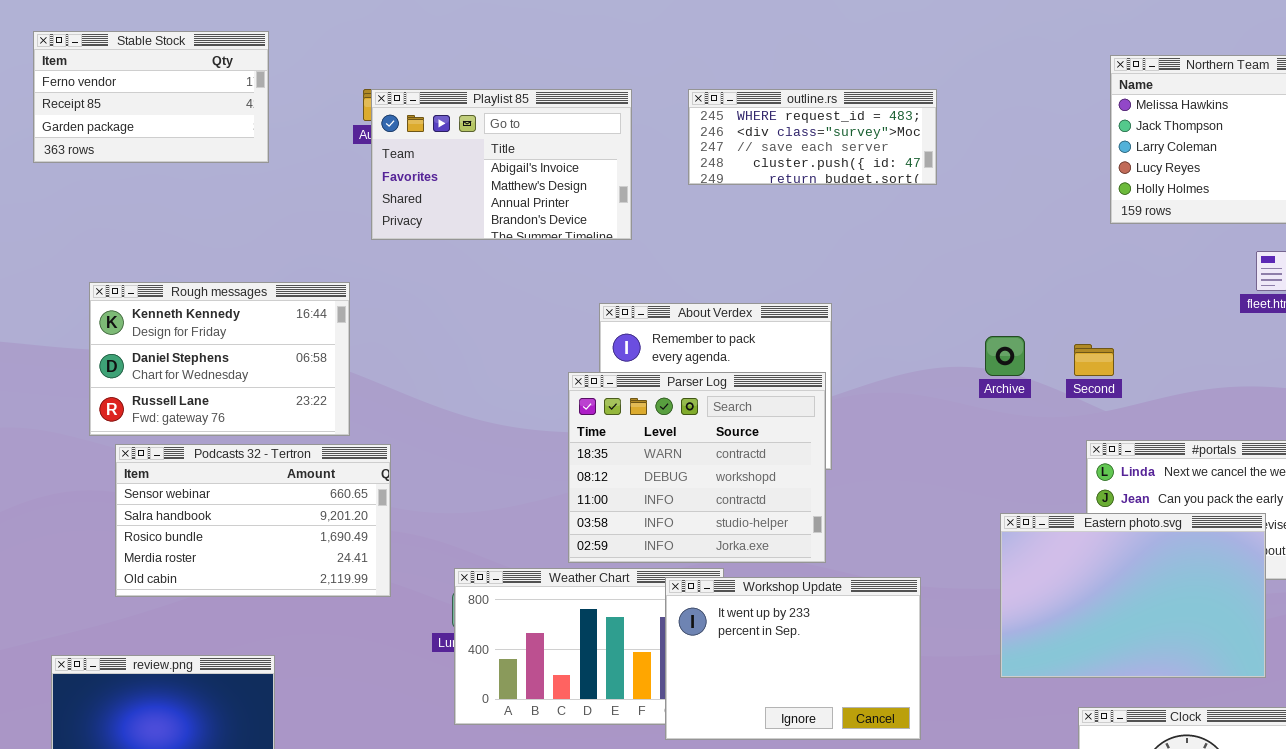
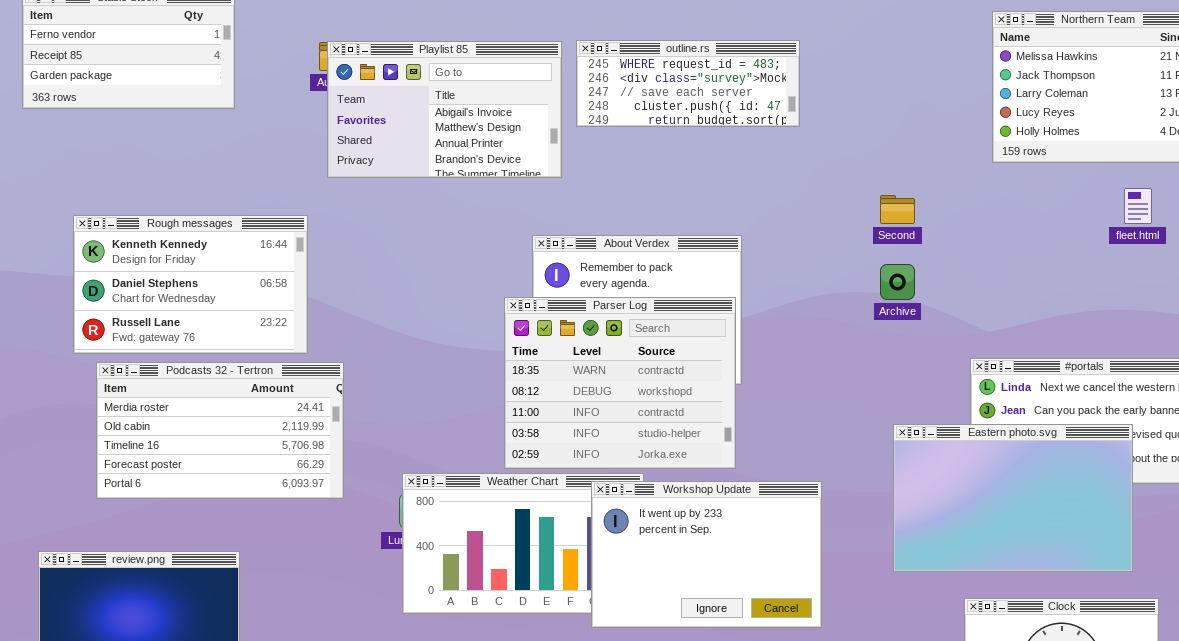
outline.rs: [688,89,937,185] -> [576,40,800,127], moved
Second: [1074,344,1114,376] -> [880,195,915,224], moved
Podcasts 32 - Tertron: [115,444,391,597] -> [96,362,344,499], scrolled down 3 rows

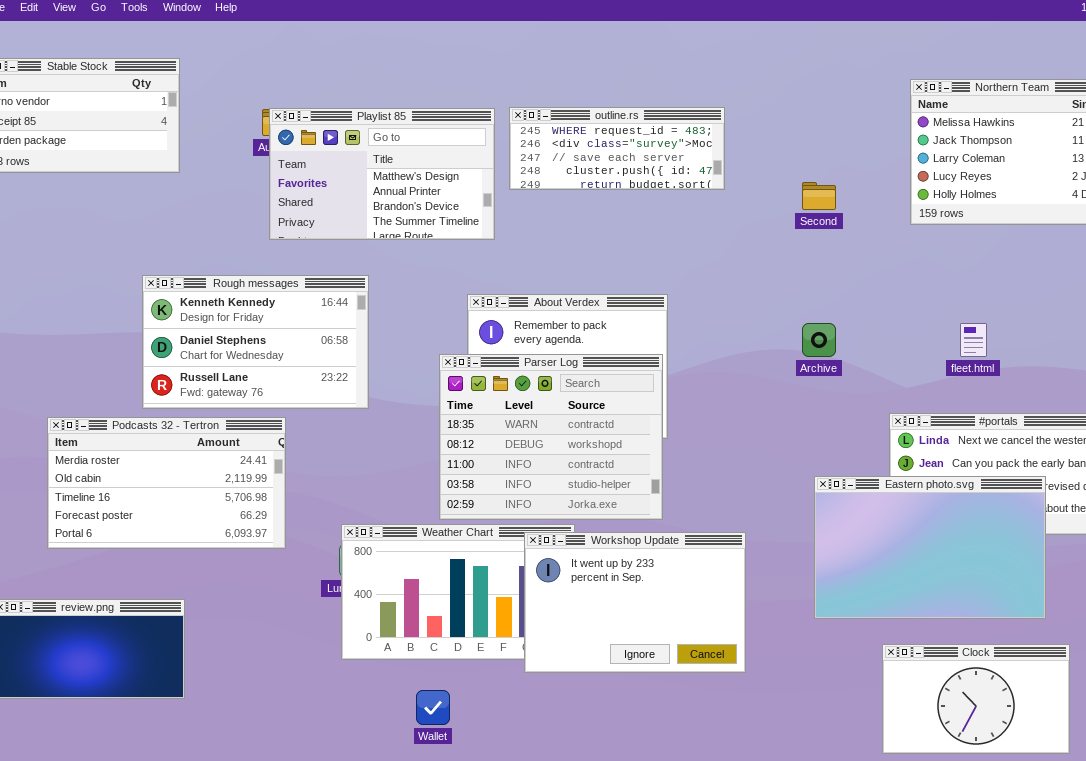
Playlist 85: [327,41,562,178] -> [269,108,495,240], scrolled down 1 row
fleet.html: [1124,188,1152,224] -> [960,323,987,357], moved
Second: [880,195,915,224] -> [802,182,836,210], moved
Rough messages: [73,215,308,354] -> [142,275,369,409], moved

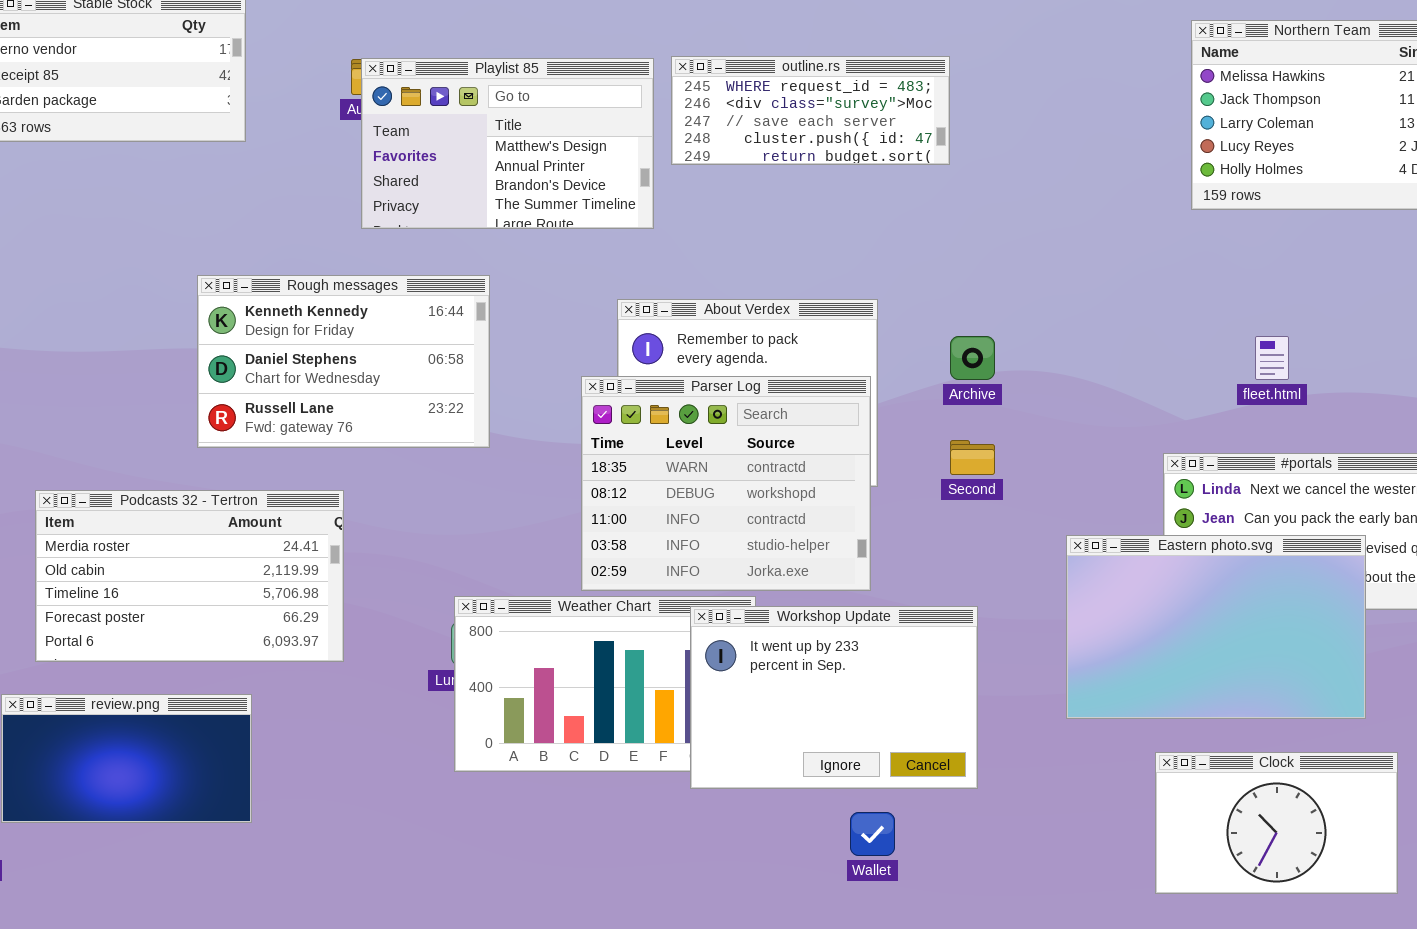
Second: [802,182,836,210] -> [950,440,995,475], moved
Archive: [802,323,836,357] -> [950,336,995,380], moved
Podcasts 32 - Tertron: [47,417,286,549] -> [35,490,344,662], moved
Wallet: [416,690,450,725] -> [850,812,895,856], moved

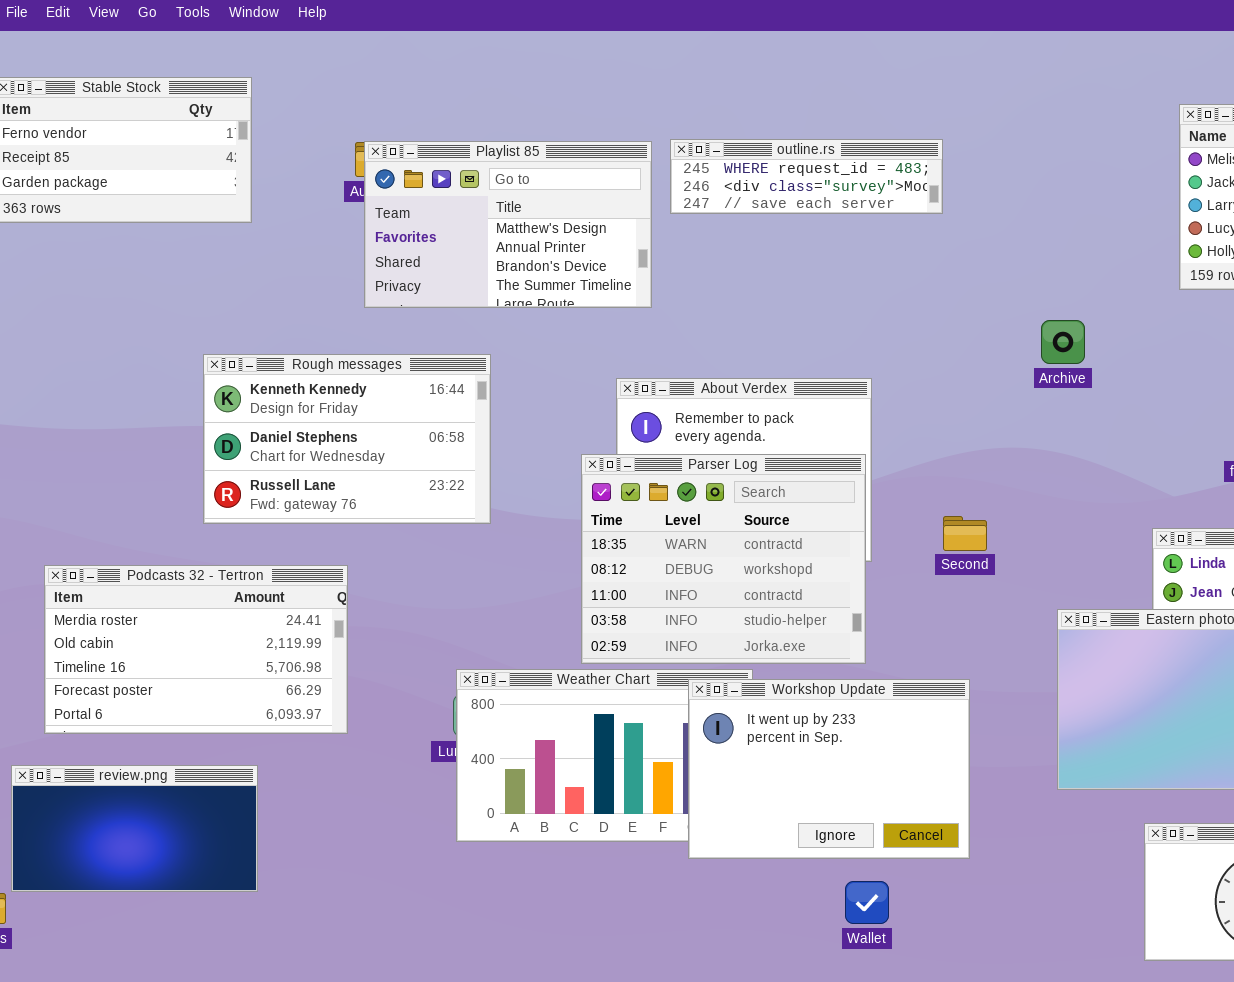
outline.rs: [671,56,950,165] -> [670,139,943,214], resized
Archive: [950,336,995,380] -> [1041,320,1085,364], moved

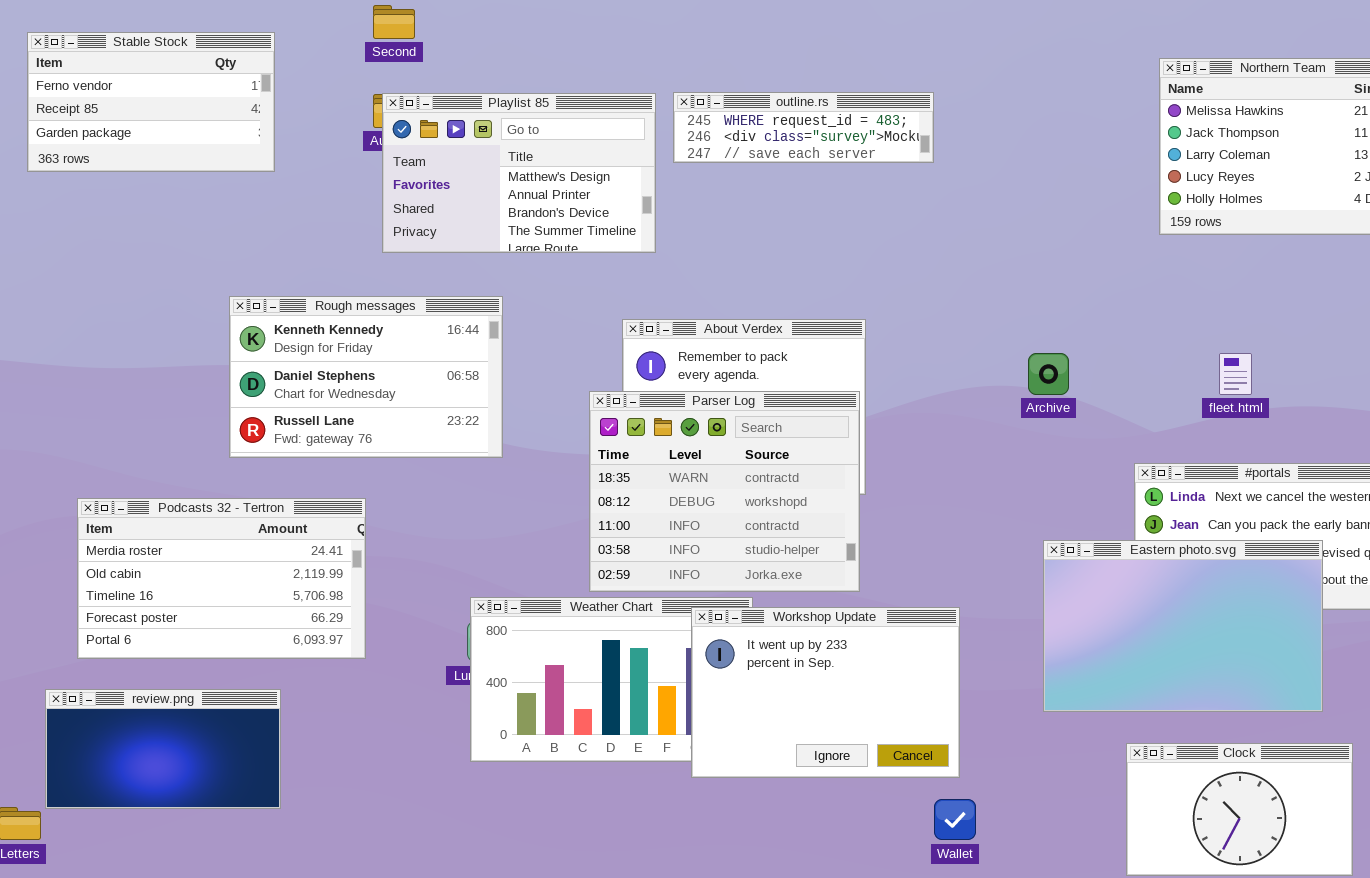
Archive: [1041,320,1085,364] -> [1028,353,1069,395], moved
Second: [943,516,987,551] -> [373,5,415,39], moved
Wallet: [845,881,889,924] -> [934,799,976,840], moved

